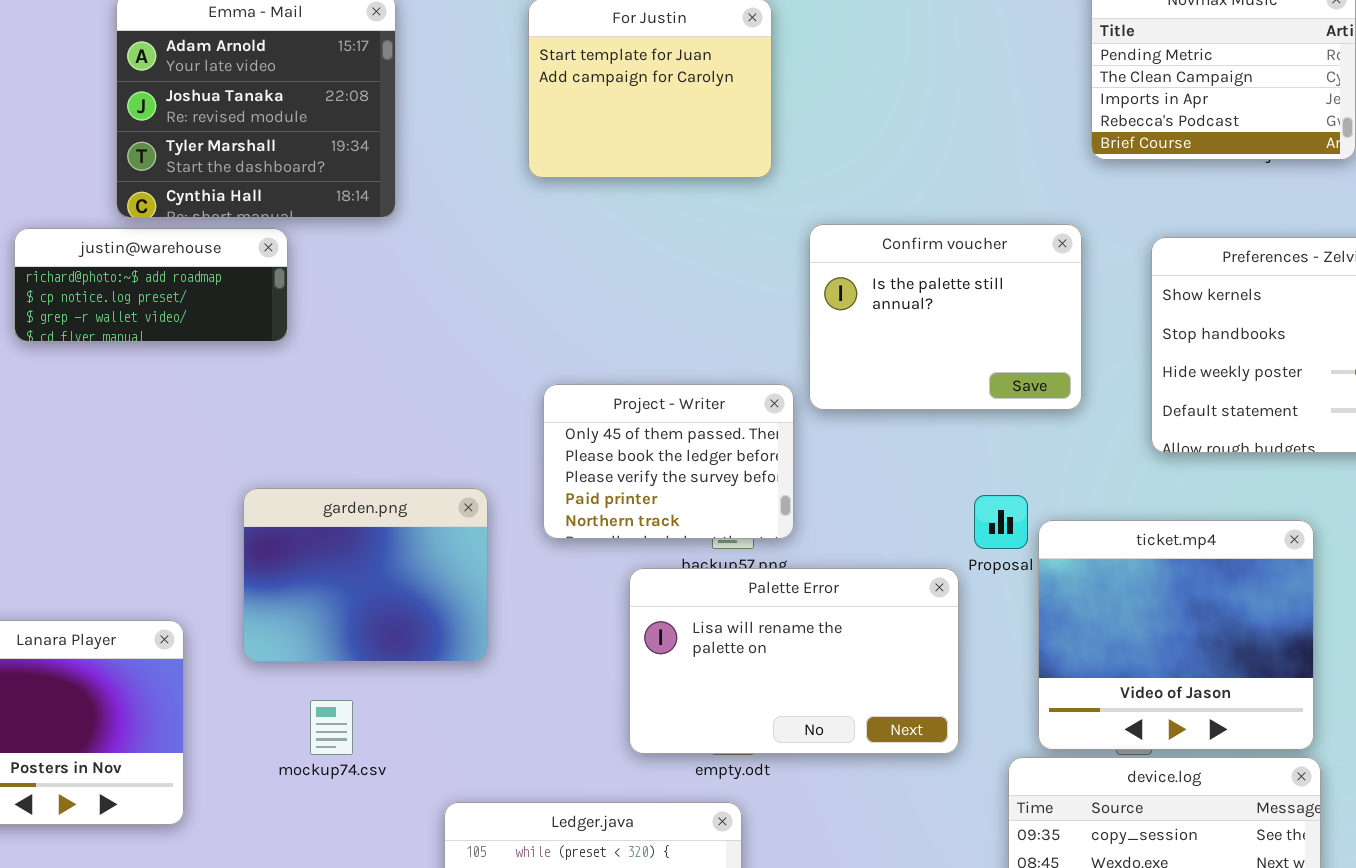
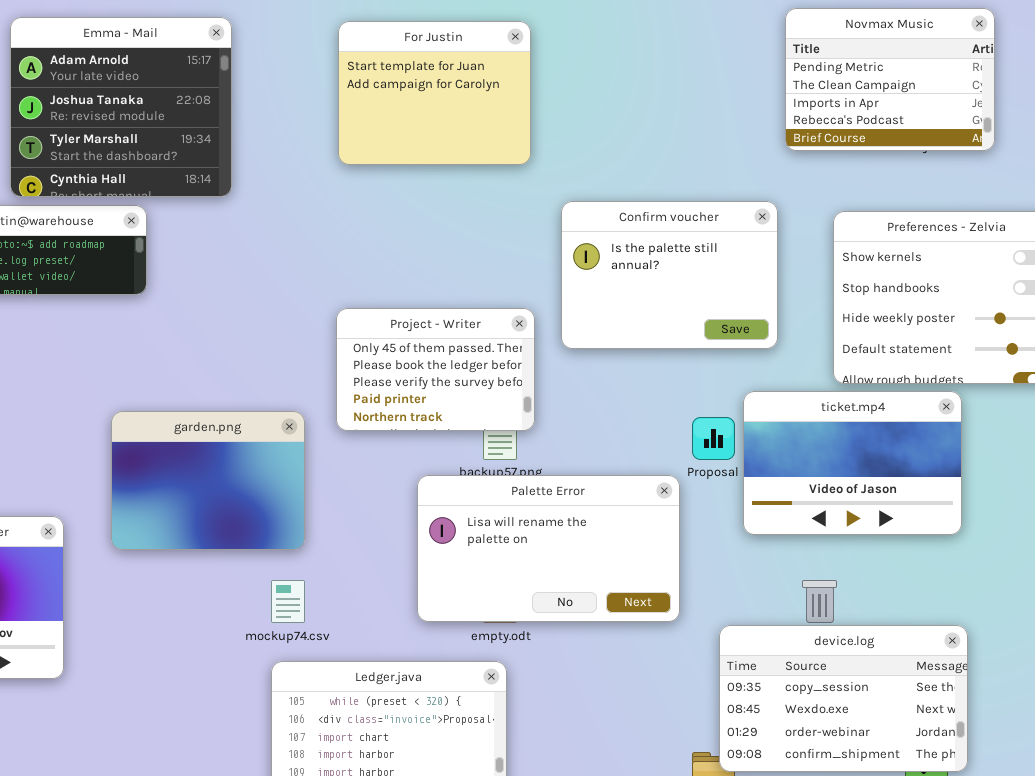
Project - Writer: [543,384,794,539] -> [336,308,535,431], moved
ticket.mp4: [1038,520,1314,750] -> [743,391,962,535], moved, resized
mockup74.csv: [310,700,353,755] -> [271,580,305,623], moved

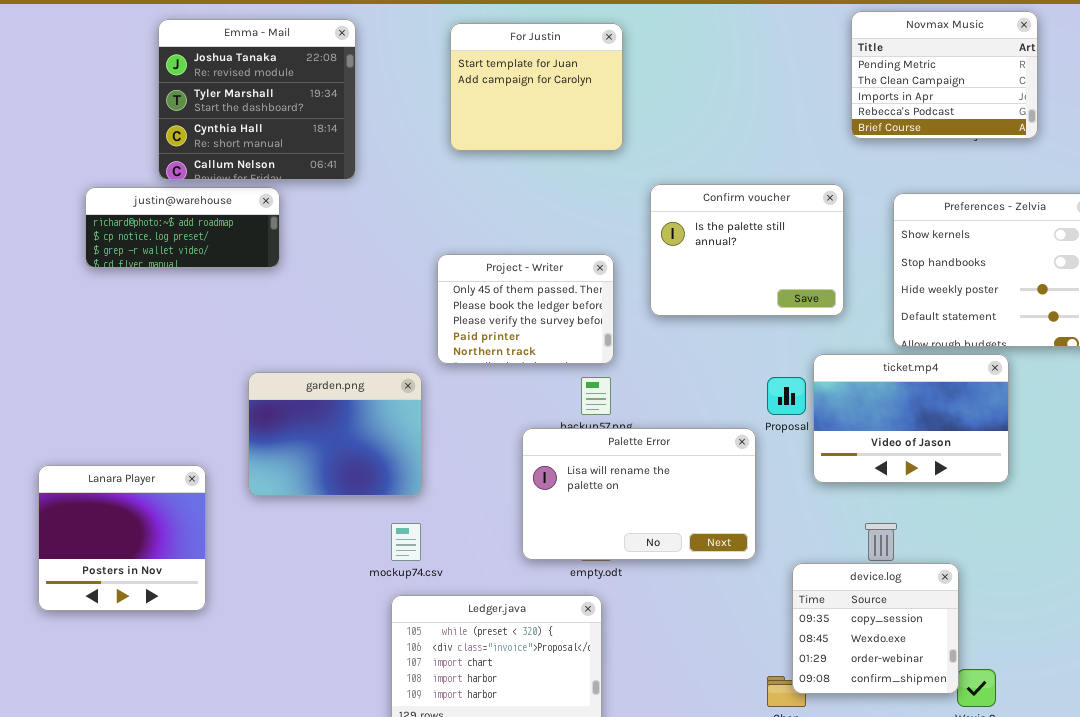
Emma - Mail: [10,17,232,197] -> [158,19,356,180], scrolled down 1 row
Project - Writer: [336,308,535,431] -> [437,254,614,364], moved
device.log: [719,625,968,772] -> [792,563,959,694], resized

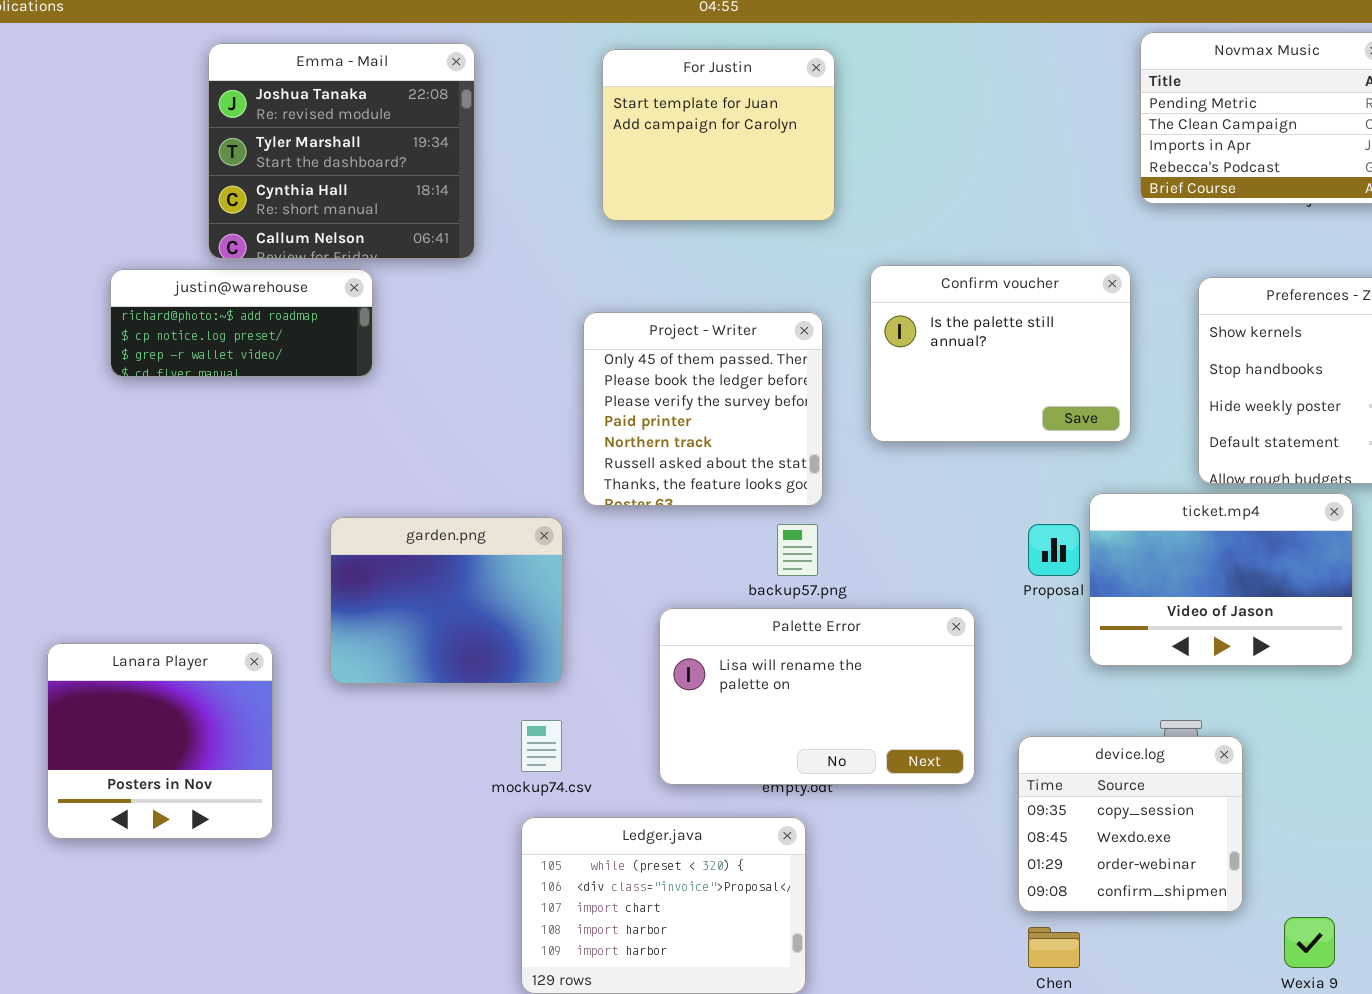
Project - Writer: [437,254,614,364] -> [583,312,823,506], resized
Palette Error: [522,428,756,560] -> [659,608,975,785], moved
device.log: [792,563,959,694] -> [1018,736,1243,912], moved

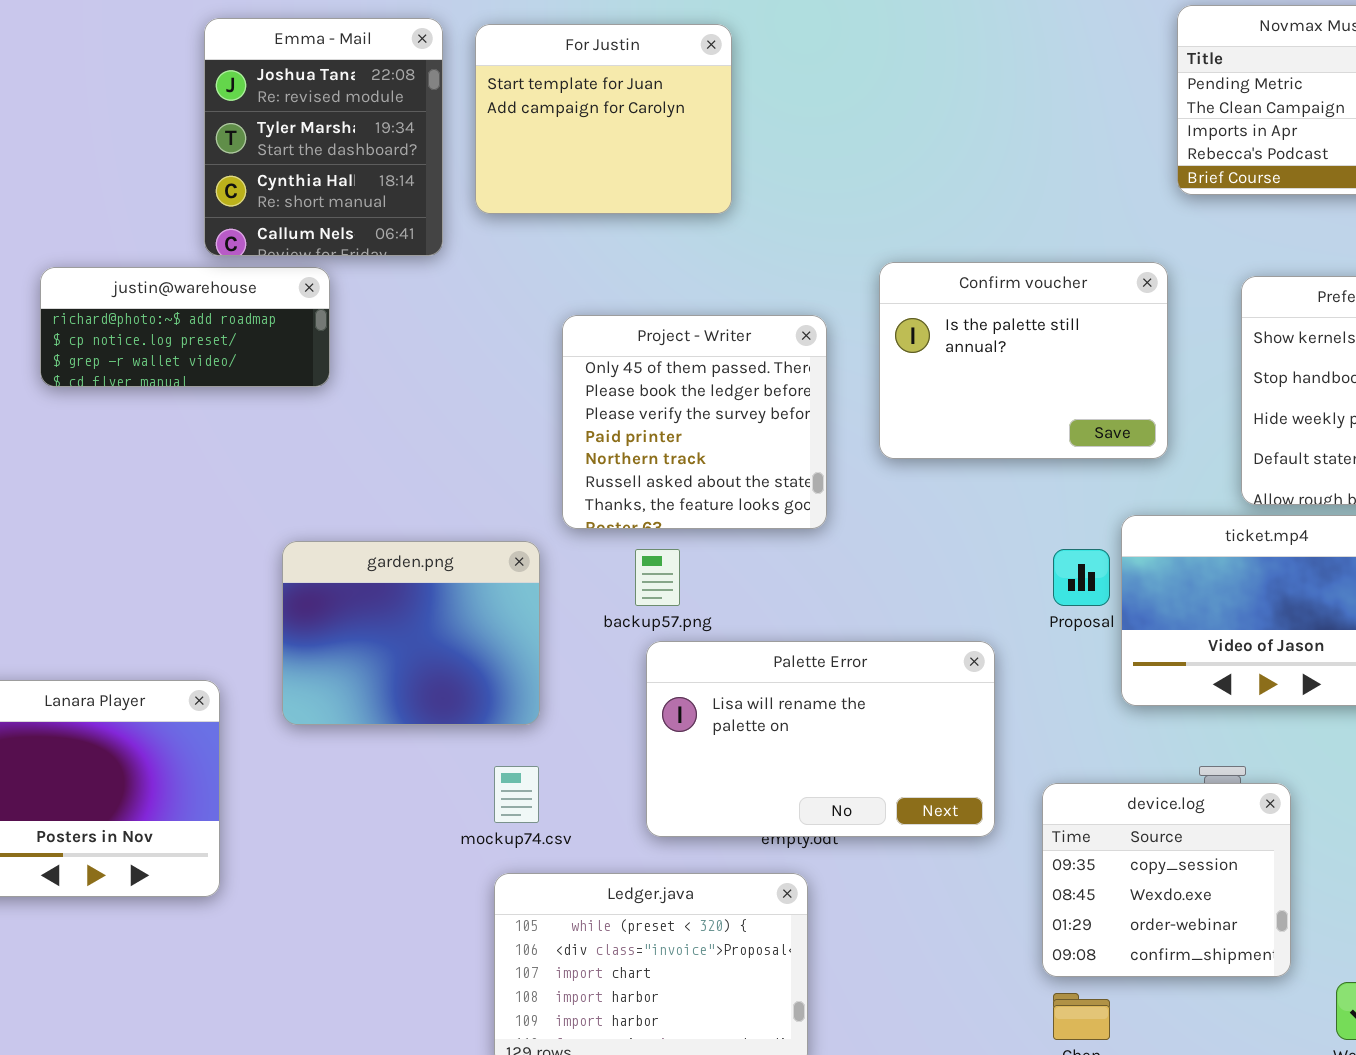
Emma - Mail: [208,43,475,259] -> [204,18,443,256], resized
For Justin: [602,49,835,221] -> [475,24,732,214], moved
backup57.png: [777,524,818,576] -> [635,549,680,606], moved

